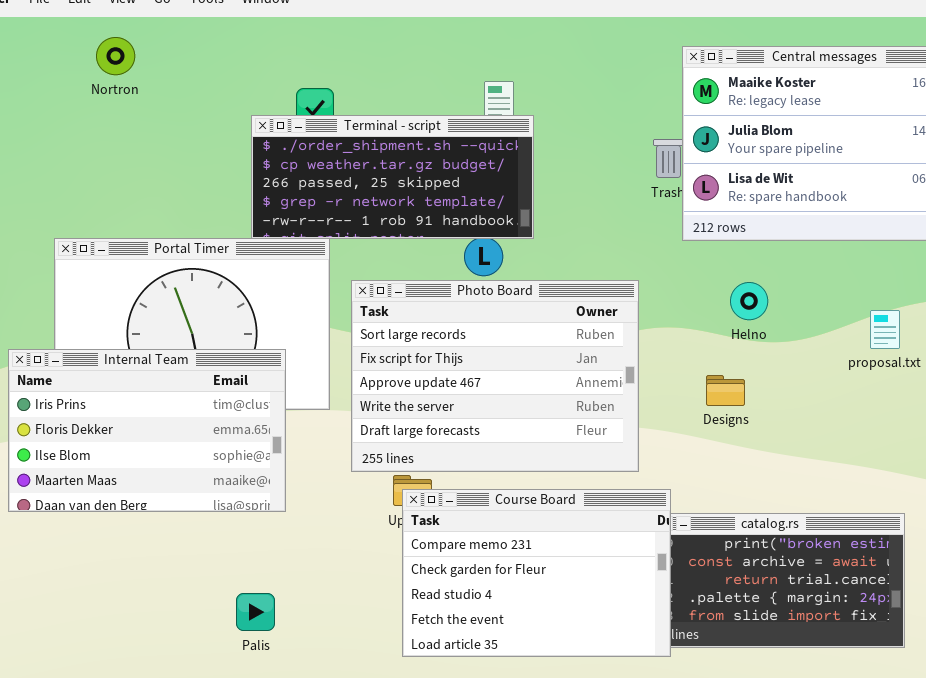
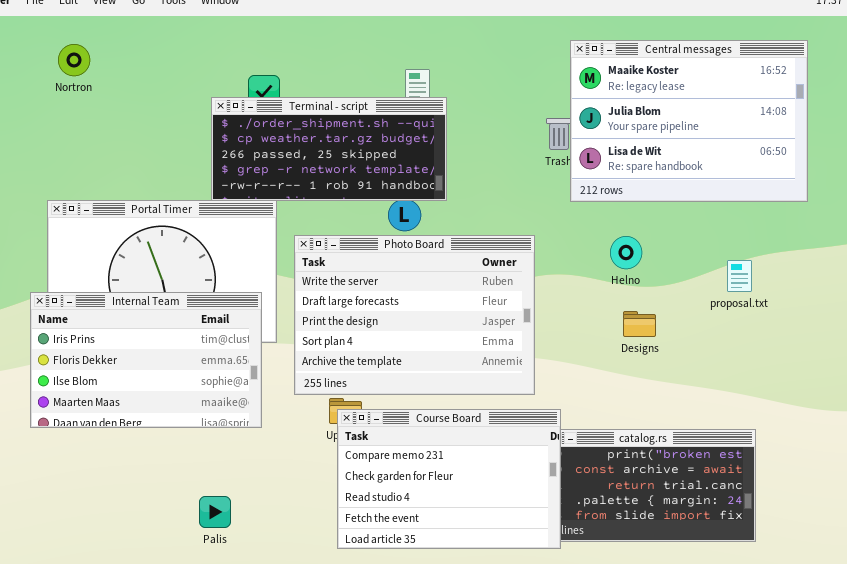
Nortron: [96,37,135,75] -> [58,44,90,76], moved
Photo Board: [351,280,639,472] -> [294,235,535,395], scrolled down 3 rows
Internal Team: [8,349,286,512] -> [30,292,262,428], moved
Designs: [706,375,745,406] -> [623,311,656,337], moved

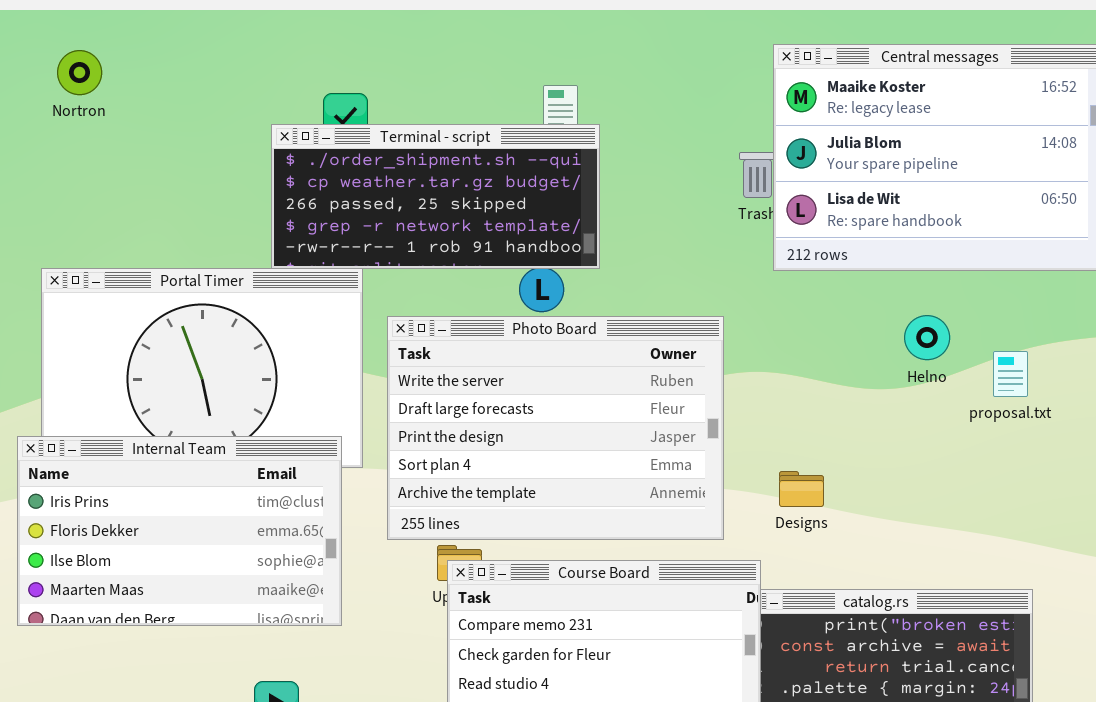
Helno: [610,236,642,269] -> [904,315,950,360], moved
Internal Team: [30,292,262,428] -> [17,436,342,626], moved
Designs: [623,311,656,337] -> [779,471,824,507], moved

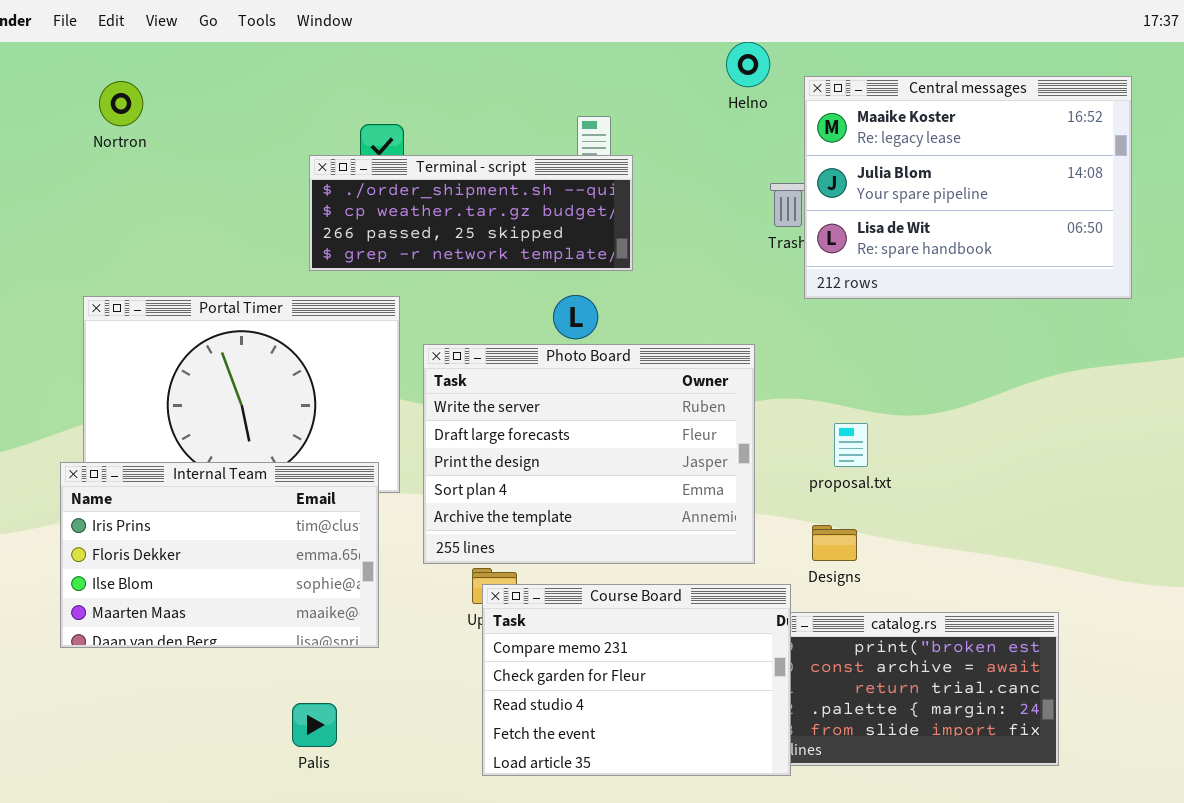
Terminal - script: [271,124,600,269] -> [309,155,633,271], resized
Helno: [904,315,950,360] -> [726,42,770,87], moved
proposal.txt: [993,351,1028,397] -> [834,423,868,467], moved
Designs: [779,471,824,507] -> [812,525,857,561], moved

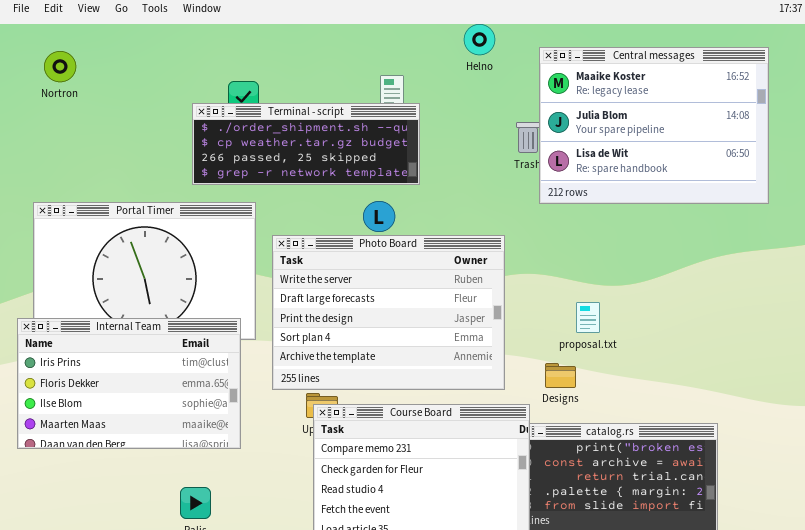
Helno: [726,42,770,87] -> [464,24,495,55], moved
proposal.txt: [834,423,868,467] -> [576,302,600,333], moved

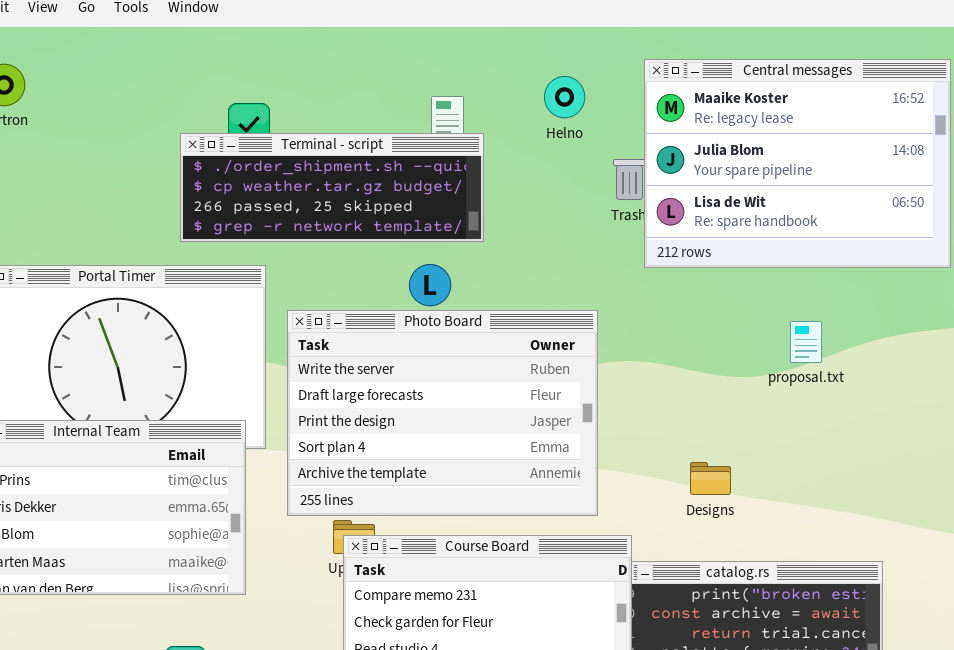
Helno: [464,24,495,55] -> [544,76,585,118], moved
proposal.txt: [576,302,600,333] -> [790,321,822,363], moved
Designs: [545,363,576,388] -> [690,462,731,495], moved

